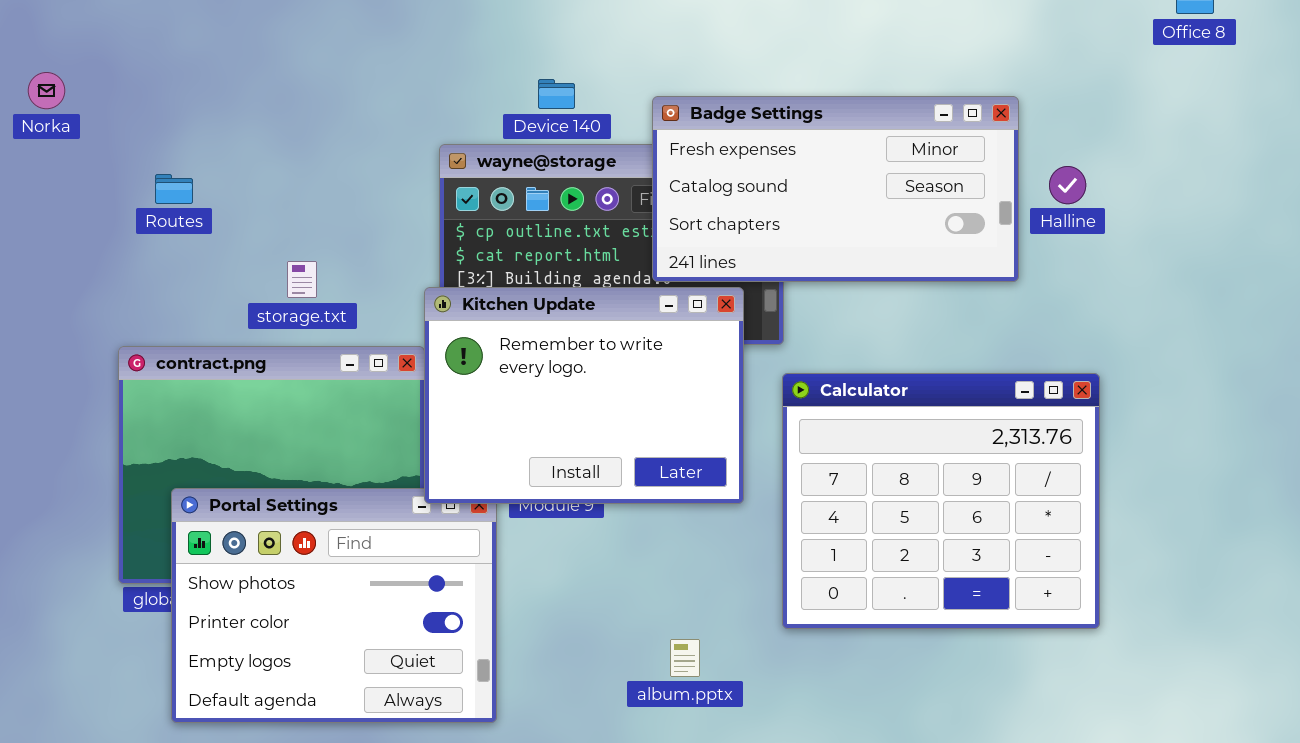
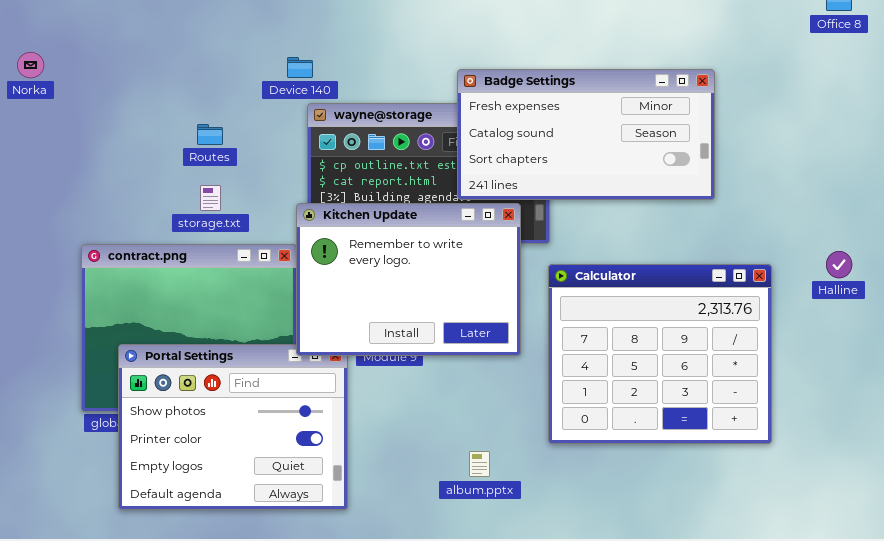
Device 140: [538,79,575,109] -> [287,57,313,78], moved
Halline: [1049,166,1086,204] -> [826,251,852,278], moved
Routes: [155,174,193,204] -> [197,124,223,145], moved

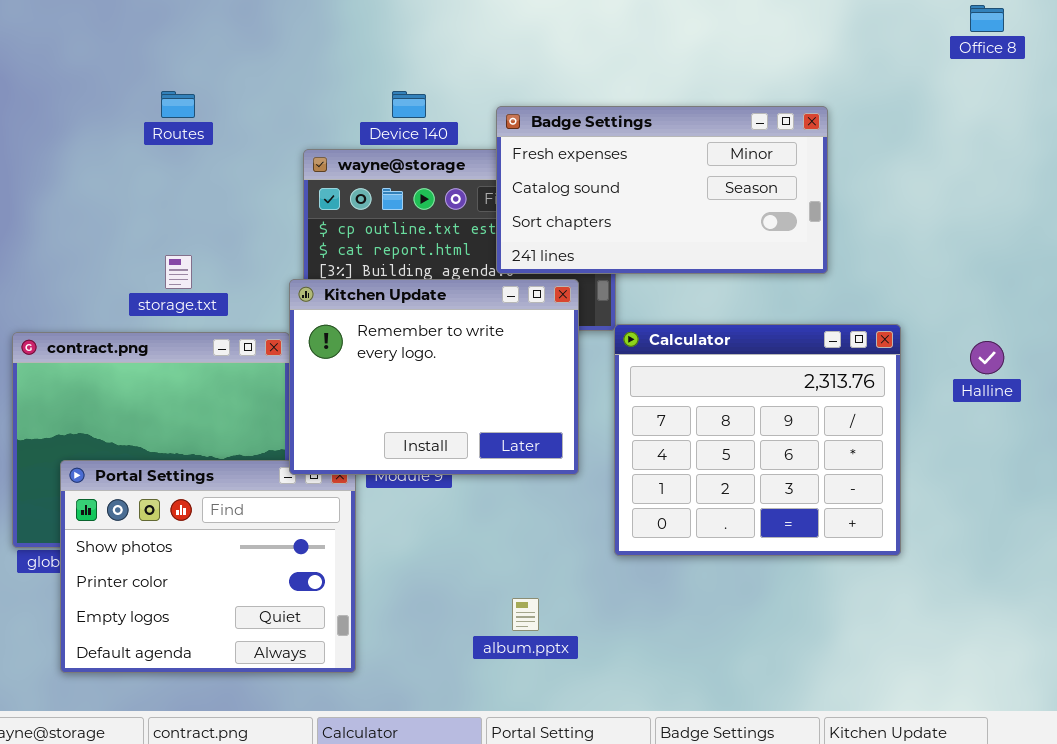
Device 140: [287,57,313,78] -> [392,91,426,118], moved
Routes: [197,124,223,145] -> [161,91,195,118], moved
Calculator: [548,264,772,444] -> [614,324,901,556], moved

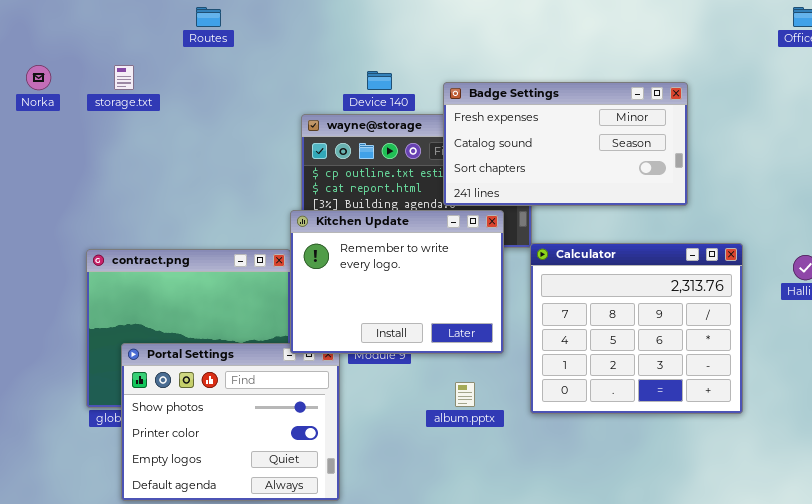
Routes: [161,91,195,118] -> [196,7,221,27], moved
storage.txt: [165,255,192,289] -> [114,65,134,90], moved
album.pptx: [512,598,539,631] -> [455,382,475,407], moved

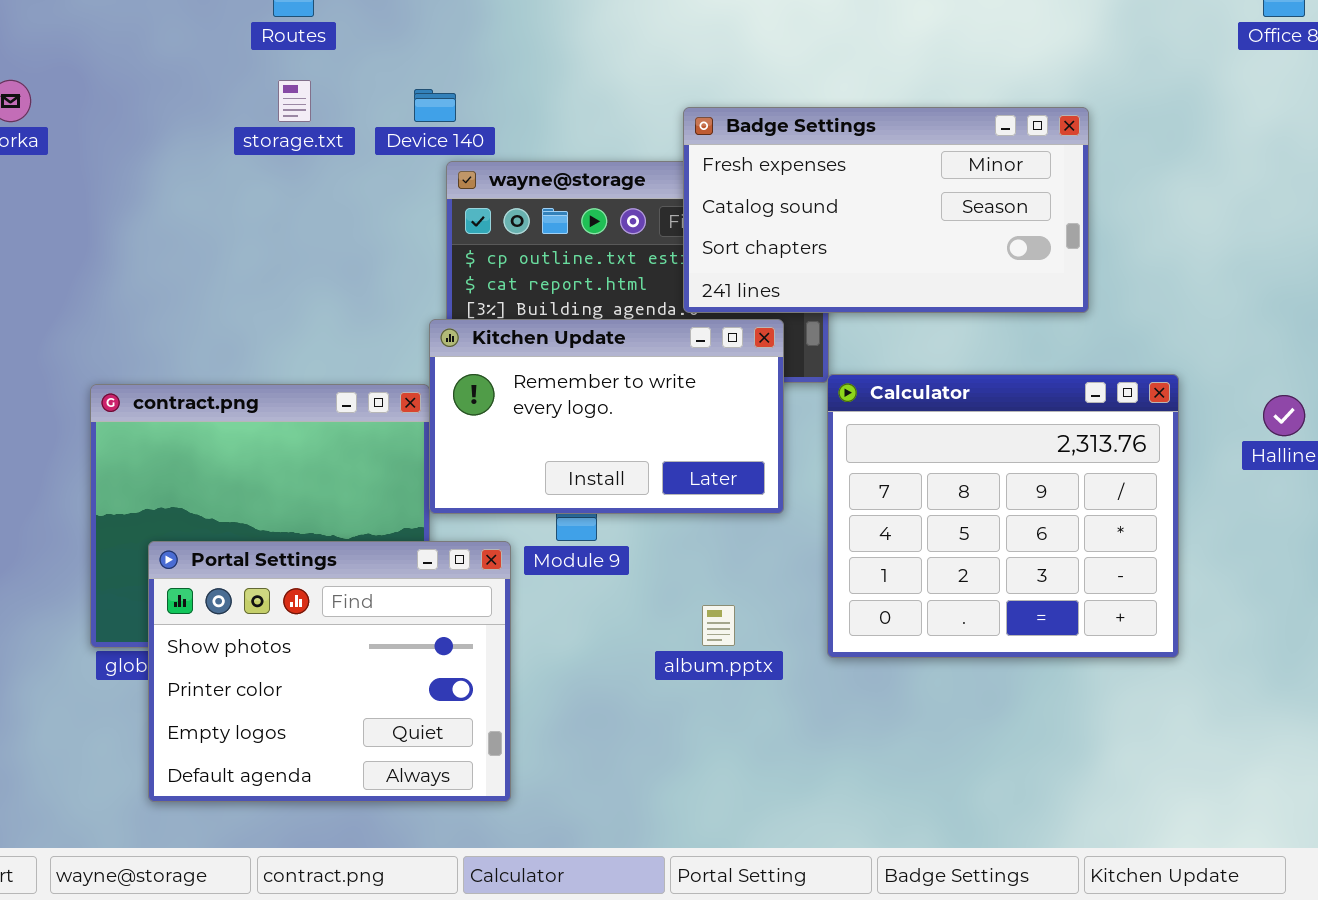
storage.txt: [114,65,134,90] -> [278,80,311,122], moved
Device 140: [367,71,392,90] -> [414,89,456,122], moved
Kitchen Update: [290,210,504,354] -> [429,319,784,514], resized

